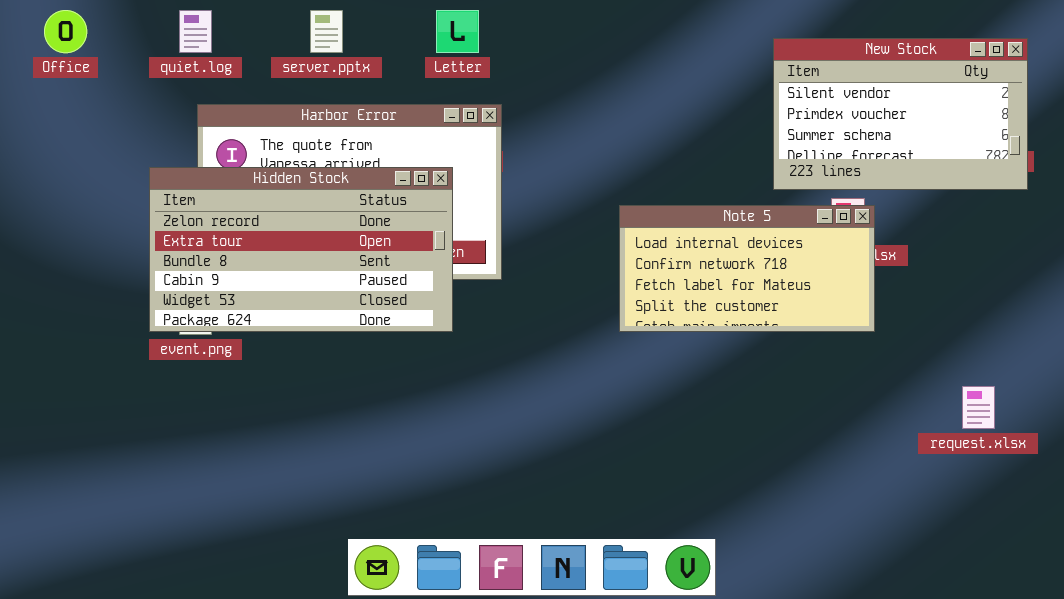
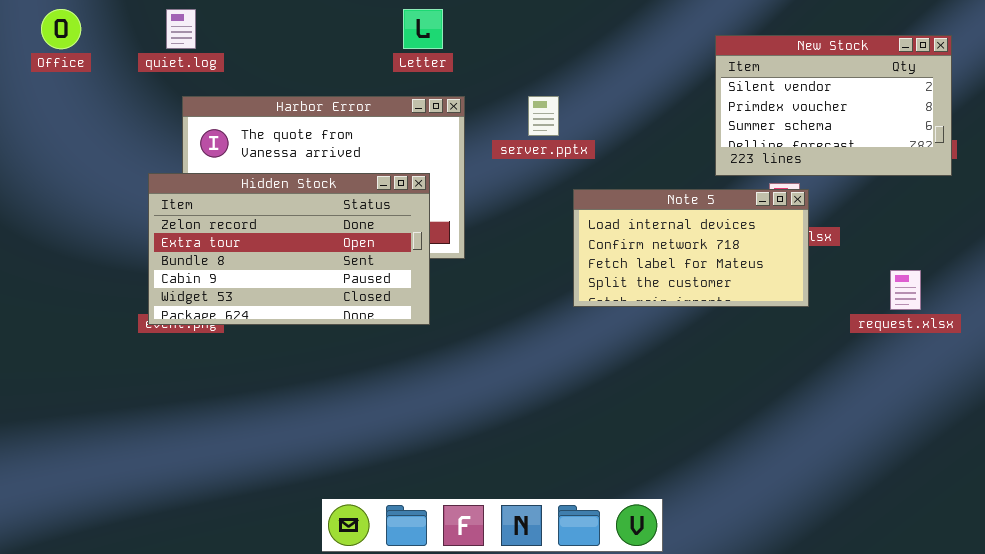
server.pptx: [310,10,343,53] -> [528,96,559,136], moved
Hidden Stock: [149,167,453,332] -> [148,173,430,325], moved
request.xlsx: [962,386,995,429] -> [890,270,921,310], moved

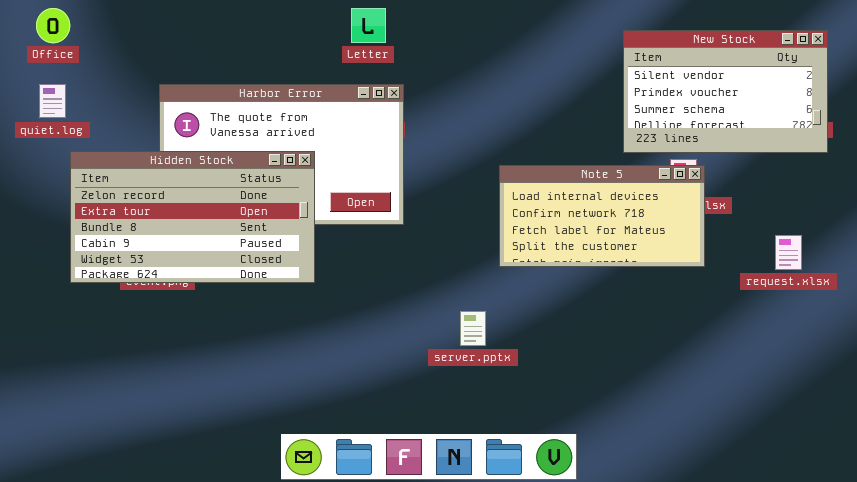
quiet.log: [166,9,196,49] -> [39,84,66,118], moved
server.pptx: [528,96,559,136] -> [460,311,486,346], moved
Hidden Stock: [148,173,430,325] -> [70,151,315,283], moved

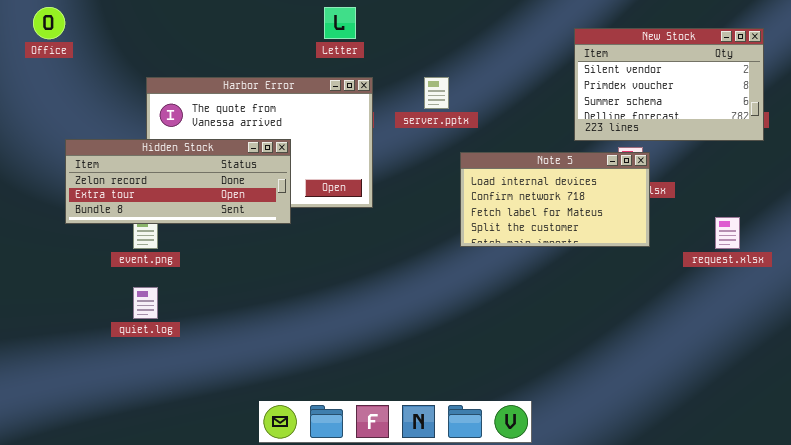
quiet.log: [39,84,66,118] -> [133,287,158,319], moved
Hidden Stock: [70,151,315,283] -> [65,139,291,224], resized
server.pptx: [460,311,486,346] -> [424,77,449,109], moved

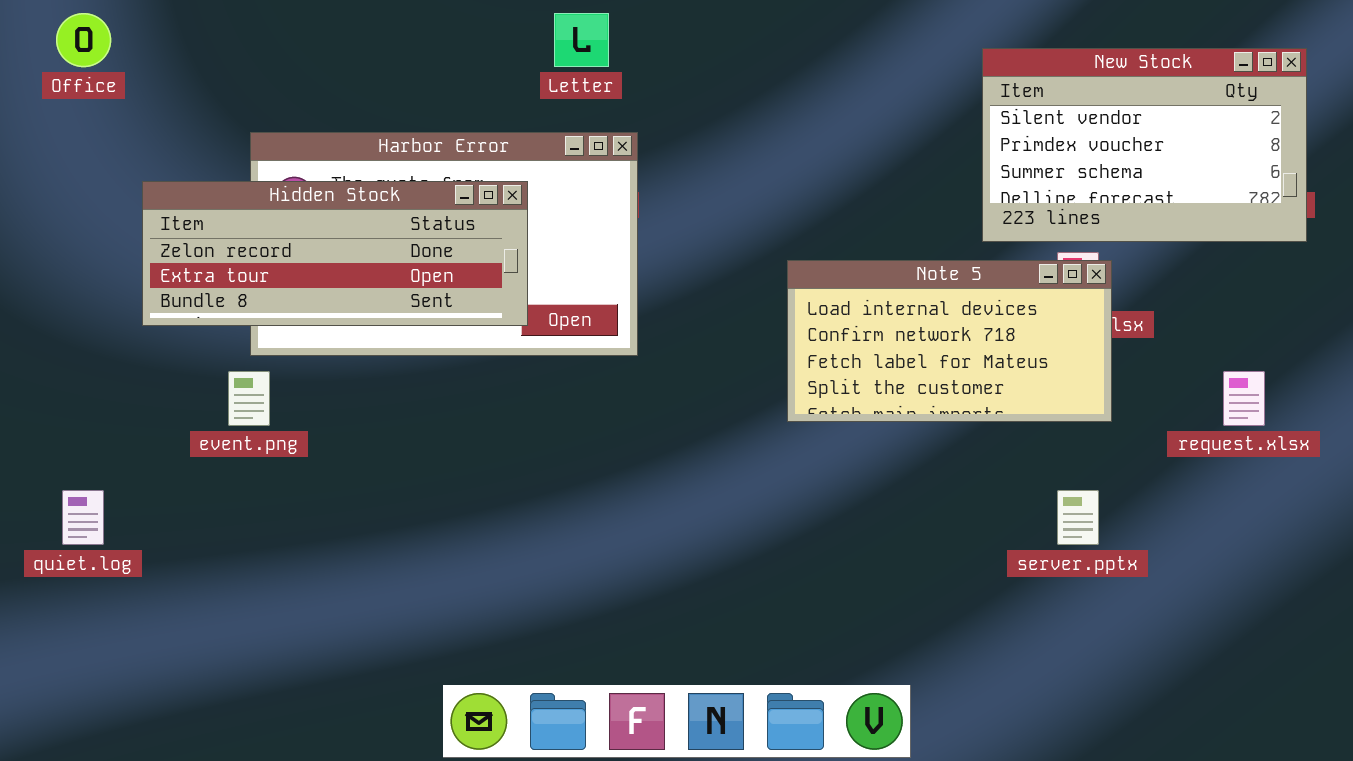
server.pptx: [424,77,449,109] -> [1057,490,1099,545], moved
Hidden Stock: [65,139,291,224] -> [142,181,528,326], moved
quiet.log: [133,287,158,319] -> [62,490,104,545], moved

